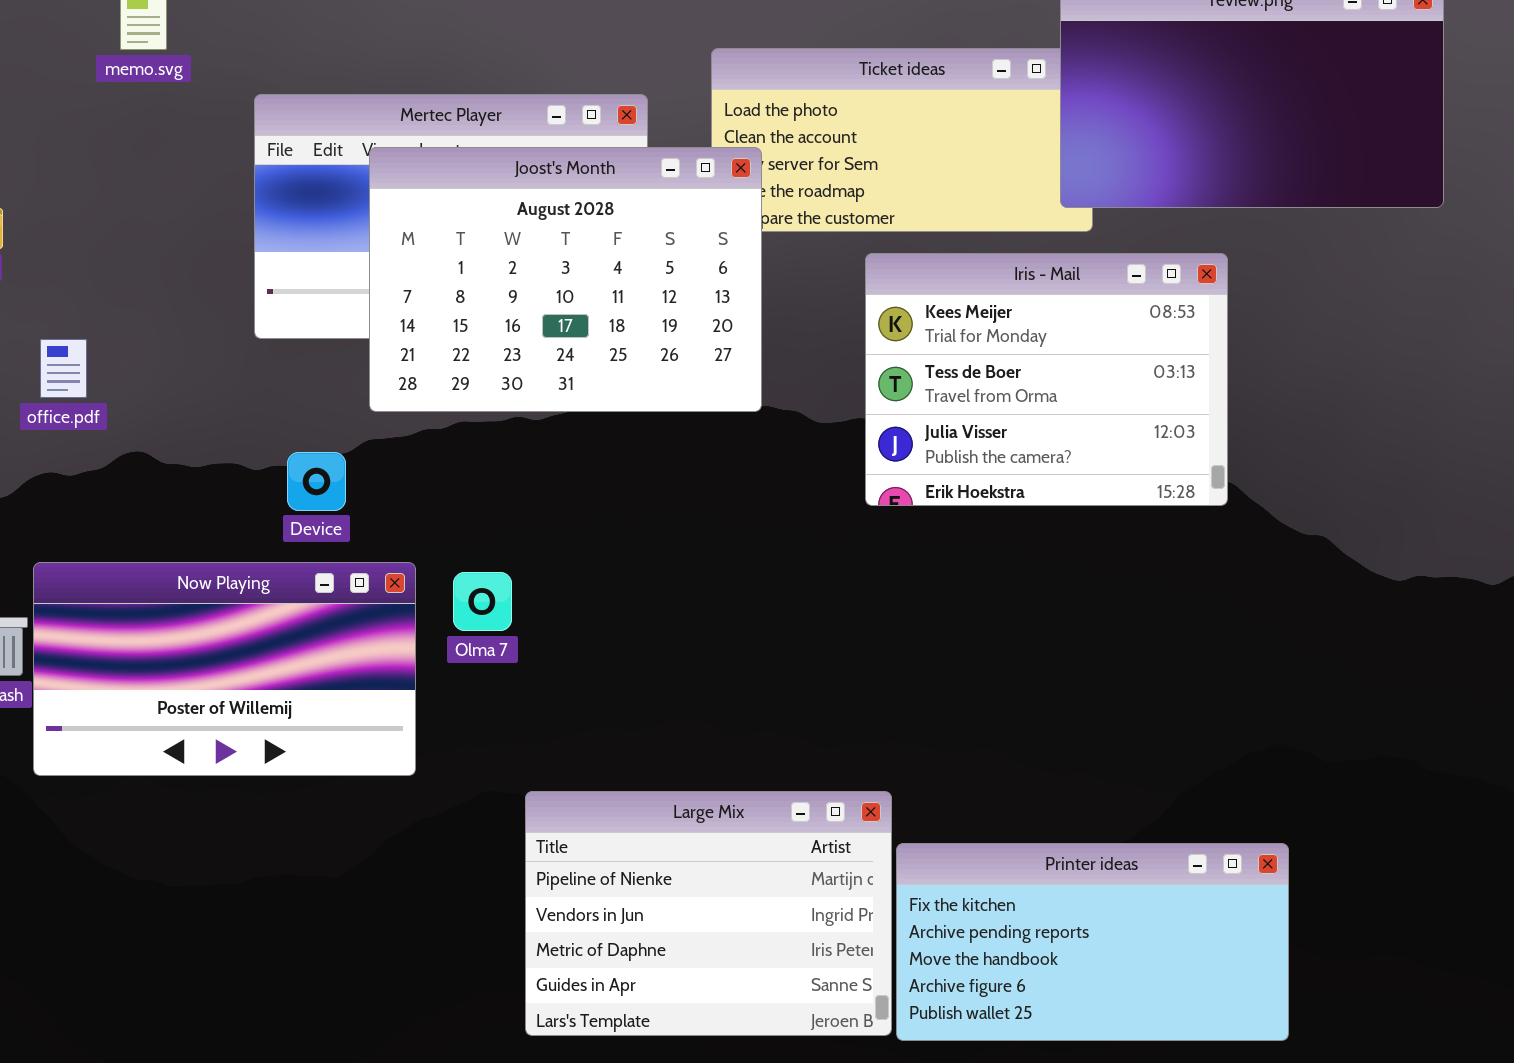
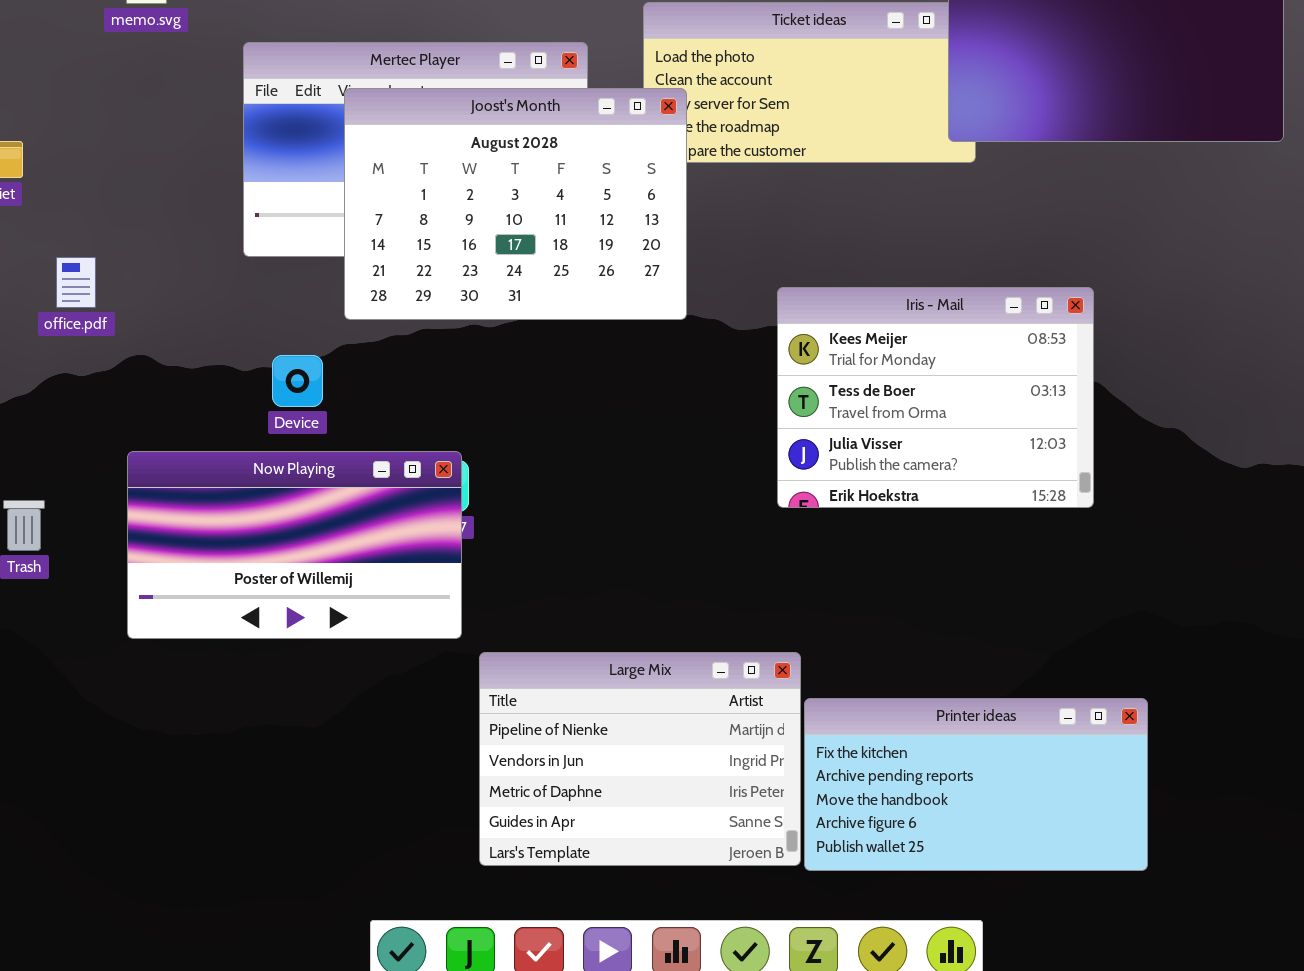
Iris - Mail: [865,253,1228,506] -> [777,287,1094,508], moved
Now Playing: [33,562,416,776] -> [127,451,462,639], moved

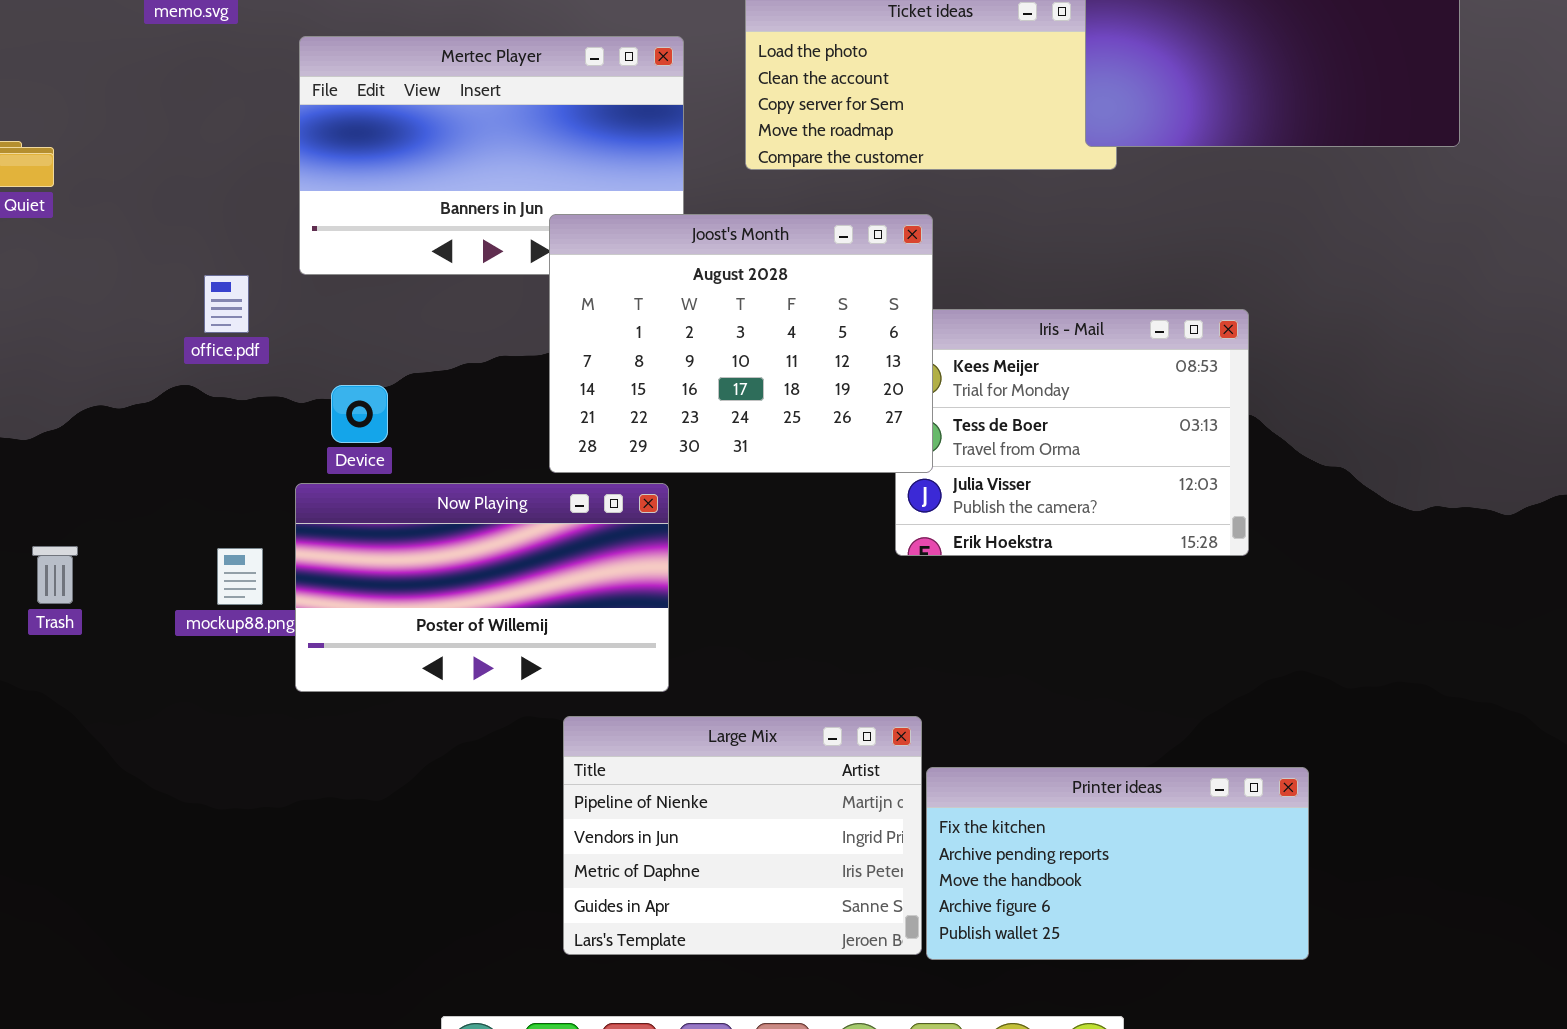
Joost's Month: [344,88,687,320] -> [549,214,933,473], moved
office.pdf: [56,257,96,308] -> [204,275,249,333], moved
Now Playing: [127,451,462,639] -> [295,483,669,692], moved

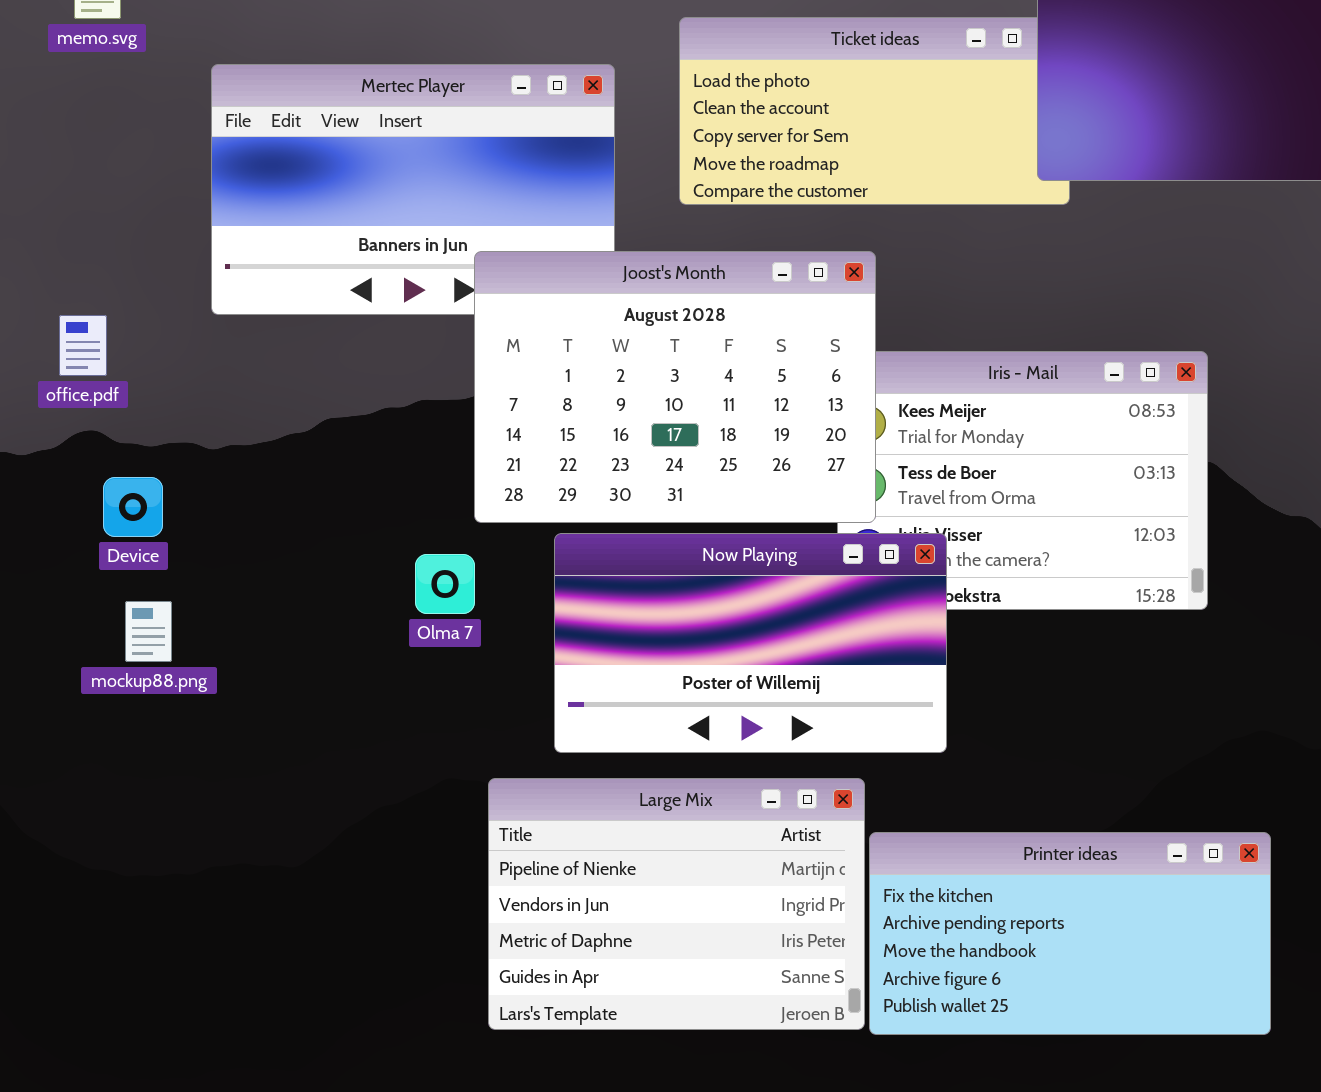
office.pdf: [204,275,249,333] -> [59,315,107,376], moved
Device: [331,385,388,443] -> [103,477,163,537], moved
Now Playing: [295,483,669,692] -> [554,533,947,753], moved

